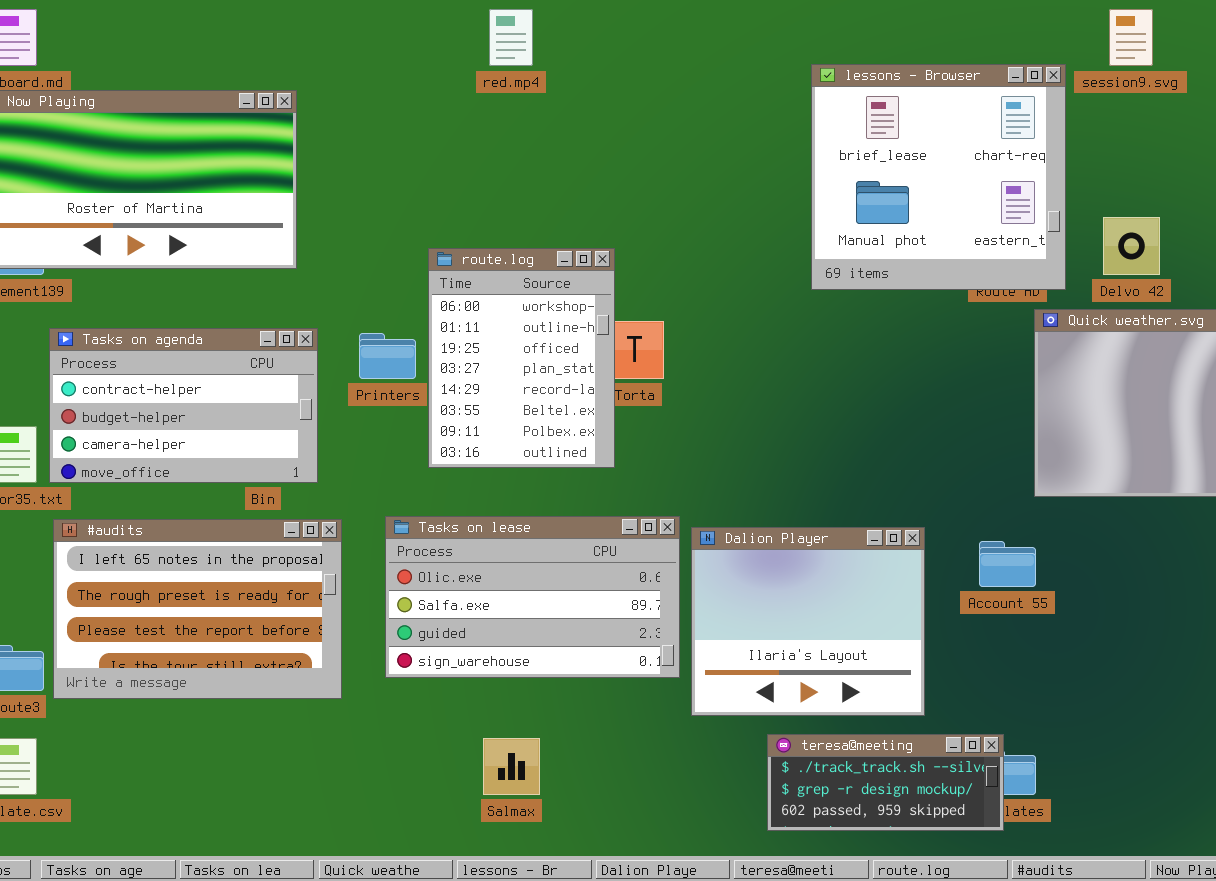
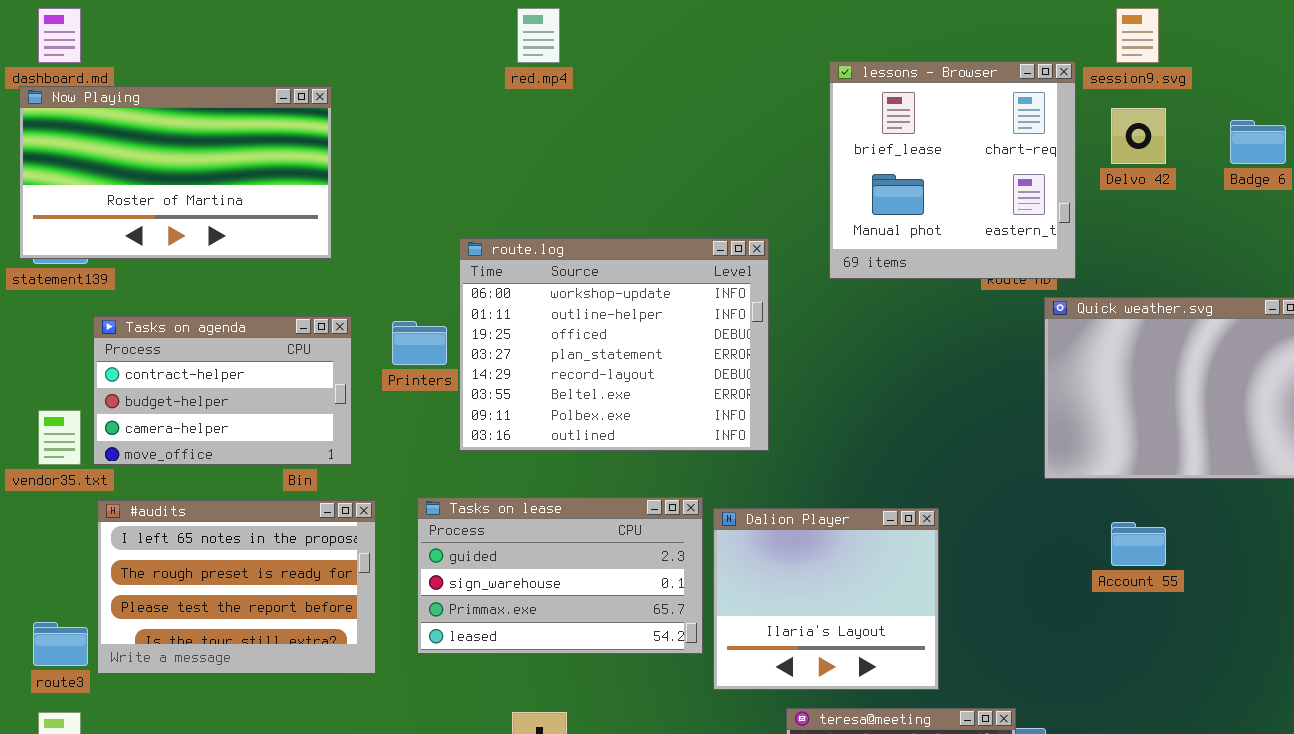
Delvo 42: [1103,217,1160,275] -> [1111,108,1166,164], moved
route.log: [428,248,615,468] -> [459,238,769,451], resized
Tasks on lease: [385,516,680,678] -> [417,497,703,654], scrolled down 2 rows
Account 55: [979,541,1036,587] -> [1111,522,1166,566], moved

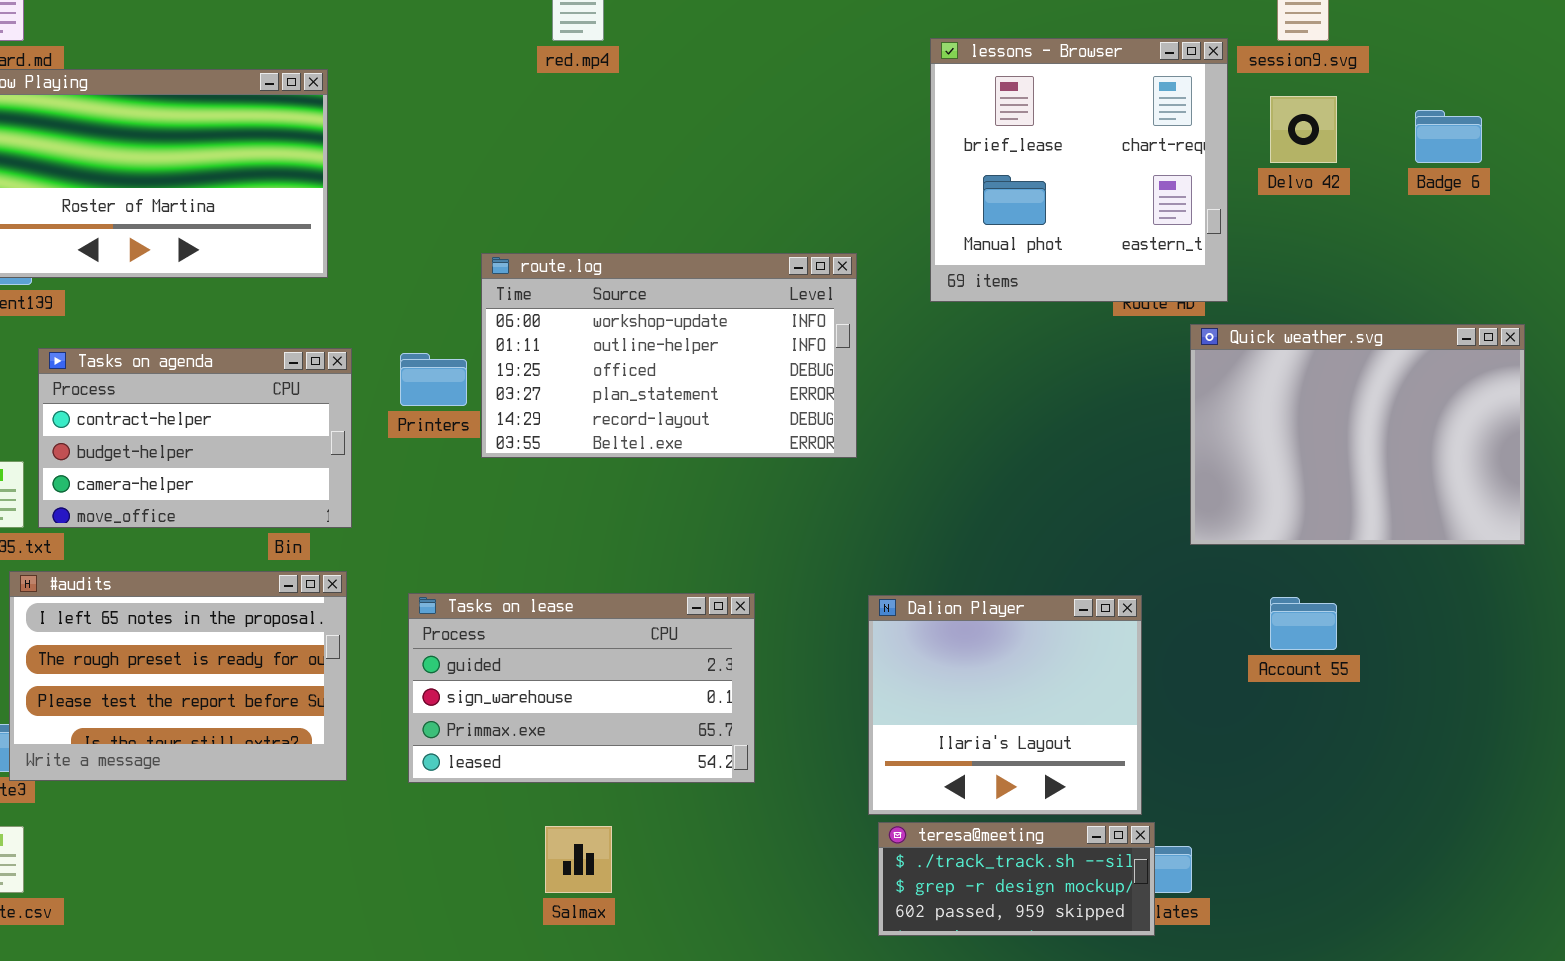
route.log: [459,238,769,451] -> [481,253,857,458], resized
Tasks on lease: [417,497,703,654] -> [408,593,755,783], moved
#audits: [97,500,376,674] -> [9,571,347,781], moved
Dalion Player: [713,508,939,690] -> [868,595,1142,815], moved

